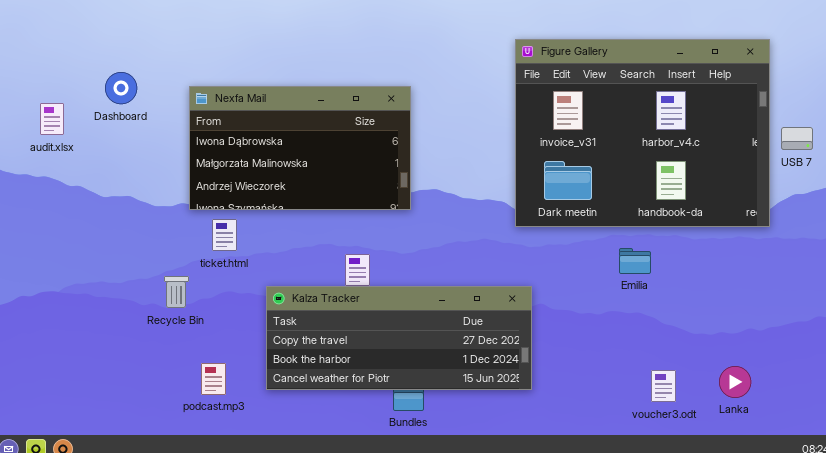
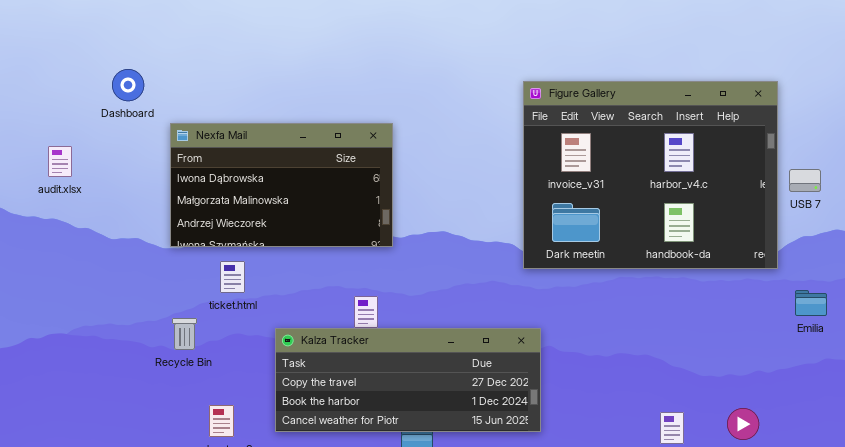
Dashboard: [105,72,137,104] -> [112,69,144,101], moved
Nexfa Mail: [189,86,411,210] -> [170,123,393,247], moved
Emilia: [619,248,651,274] -> [795,290,827,316], moved

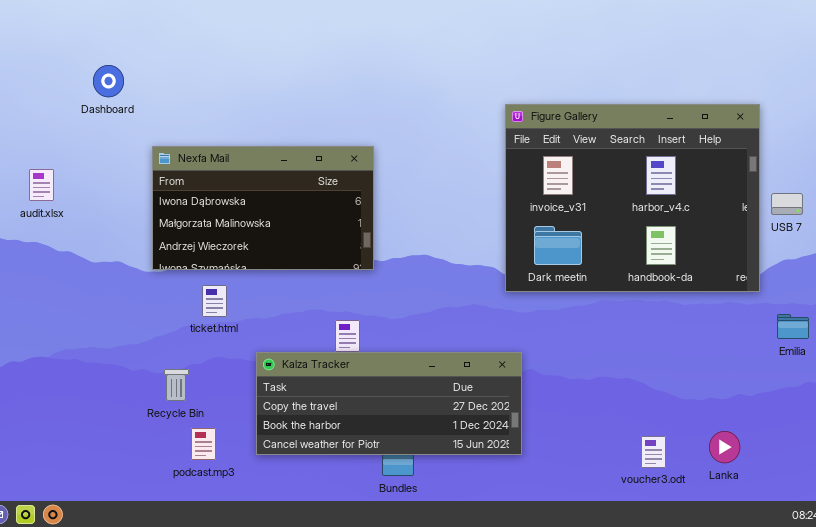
Dashboard: [112,69,144,101] -> [93,65,124,97], moved
Recycle Bin: [172,318,197,350] -> [164,369,189,401], moved

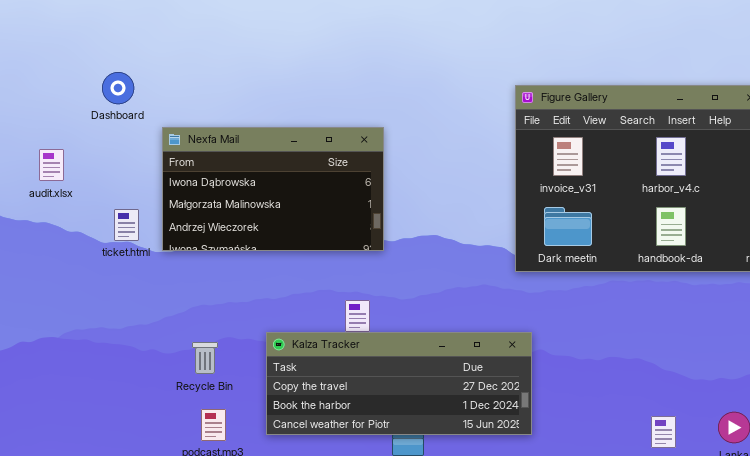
Dashboard: [93,65,124,97] -> [102,72,134,104], moved
ticket.html: [202,285,227,317] -> [114,209,139,241], moved
Recycle Bin: [164,369,189,401] -> [192,342,218,374], moved

